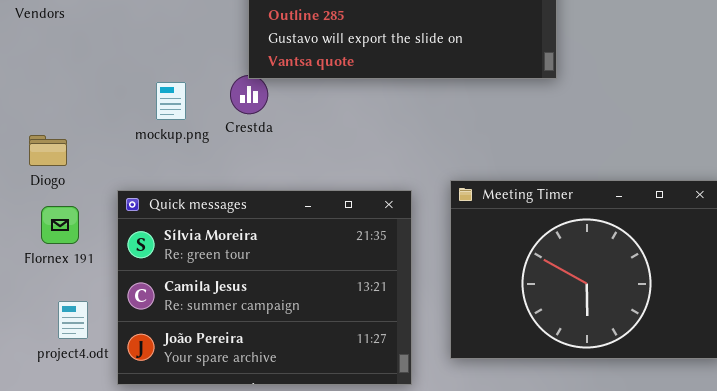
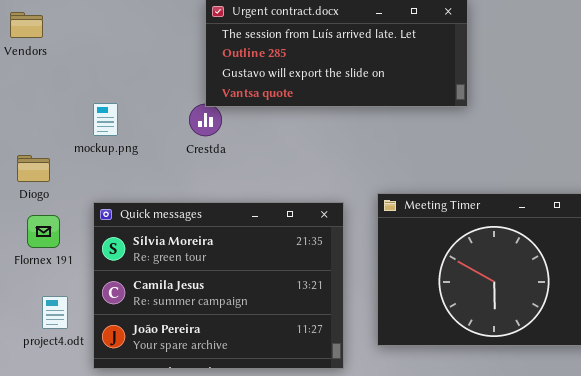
mockup.png: [156,82,186,120] -> [93,103,118,136], moved

